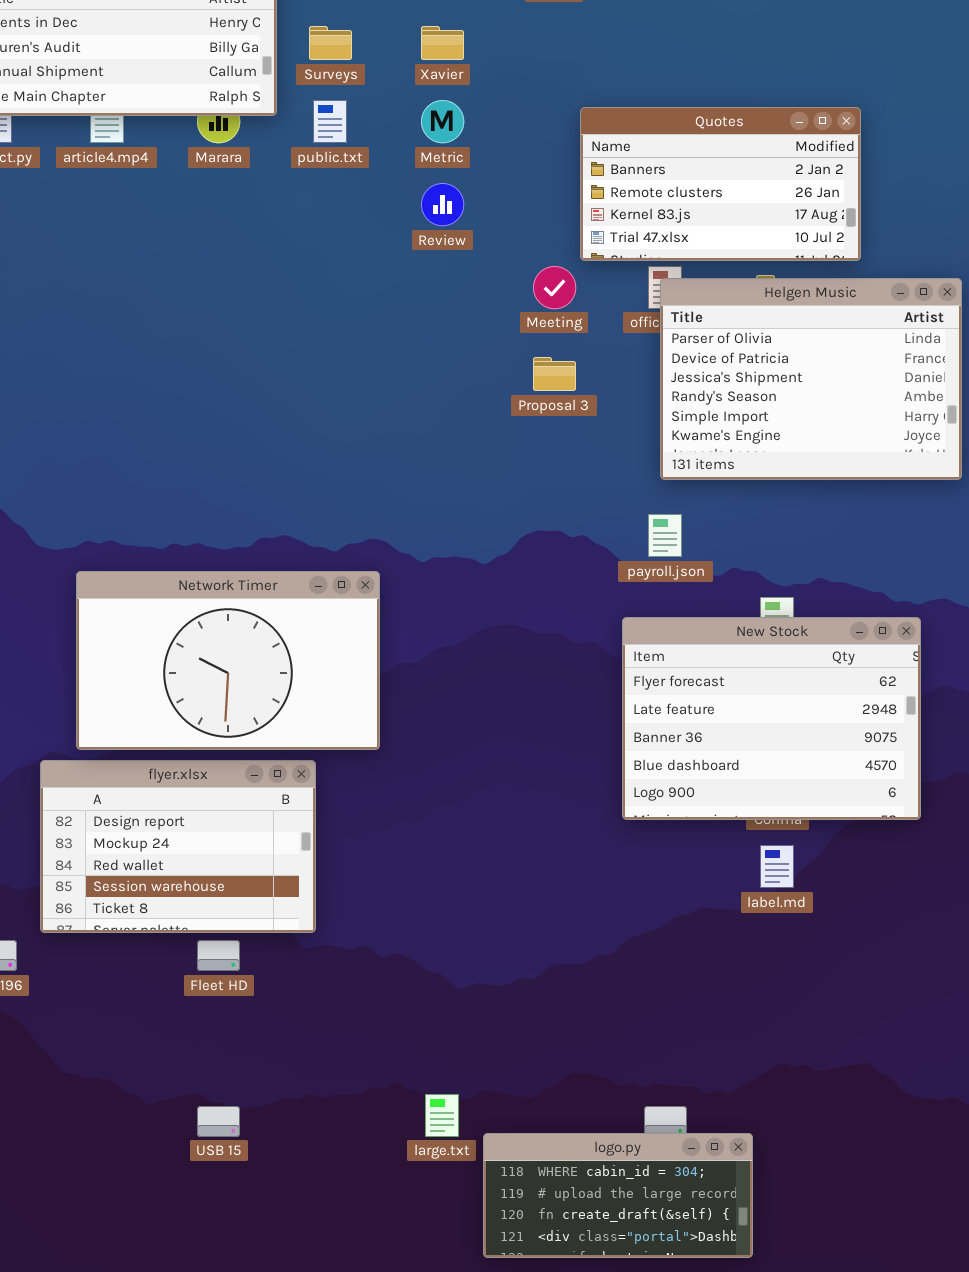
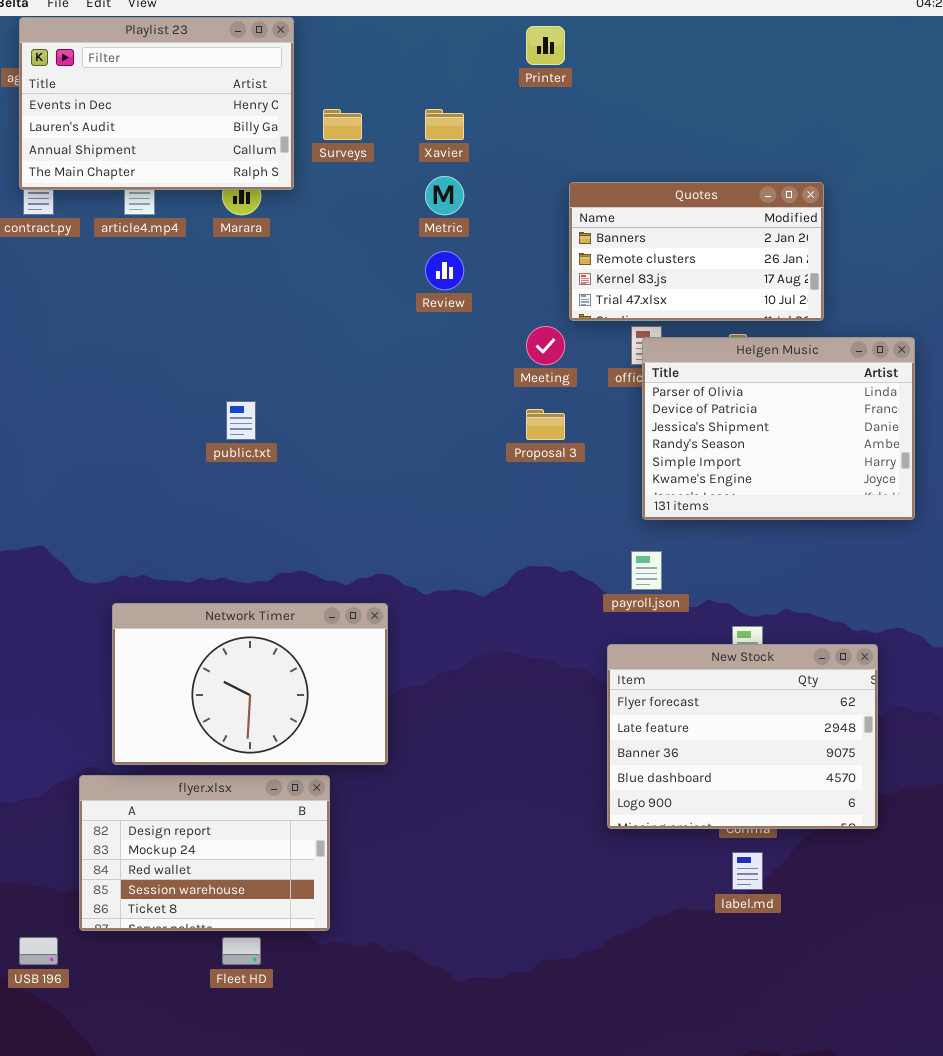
public.txt: [313,100,347,143] -> [226,401,256,440], moved

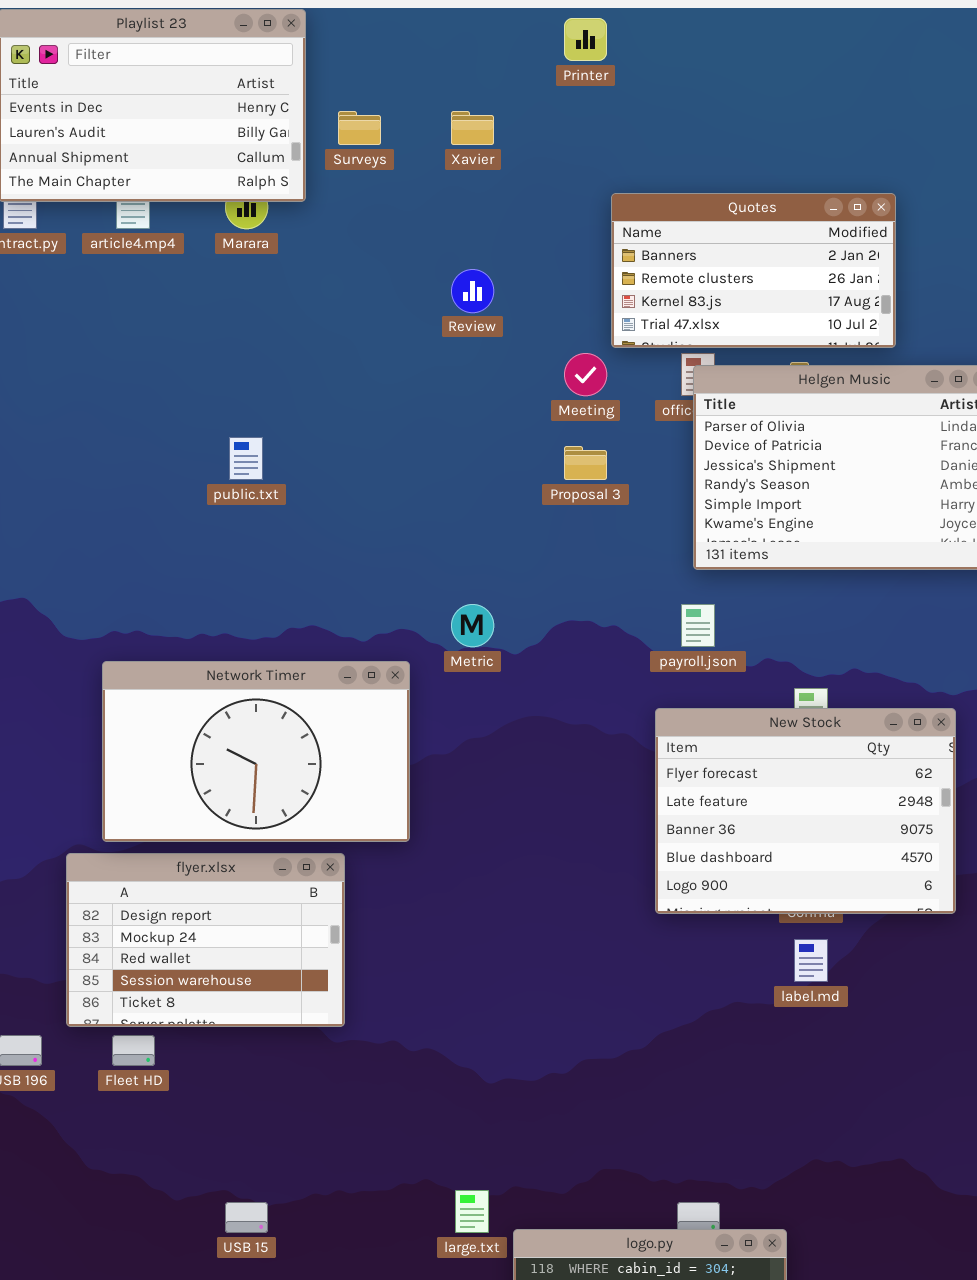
Metric: [425,176,464,215] -> [451,604,494,647], moved
Fleet HD: [222,937,261,965] -> [112,1035,155,1066], moved

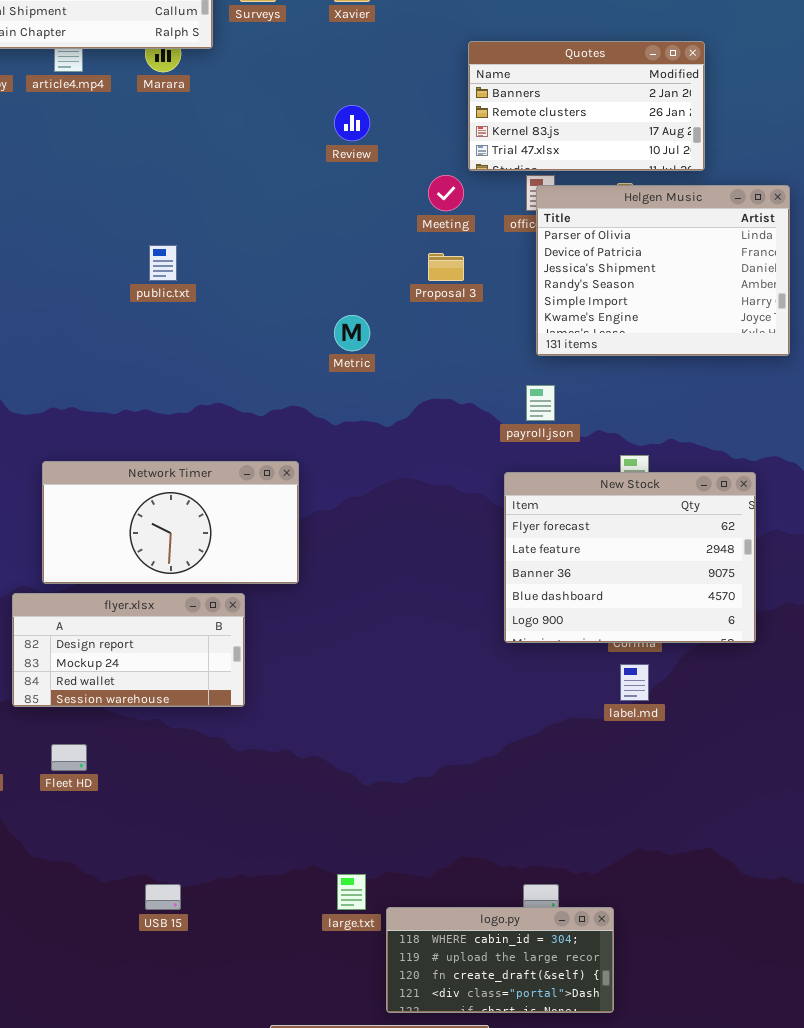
Metric: [451,604,494,647] -> [334,315,370,351], moved
Network Timer: [102,661,410,842] -> [42,461,299,584], resized
flyer.xlsx: [66,853,345,1027] -> [12,593,245,707], resized

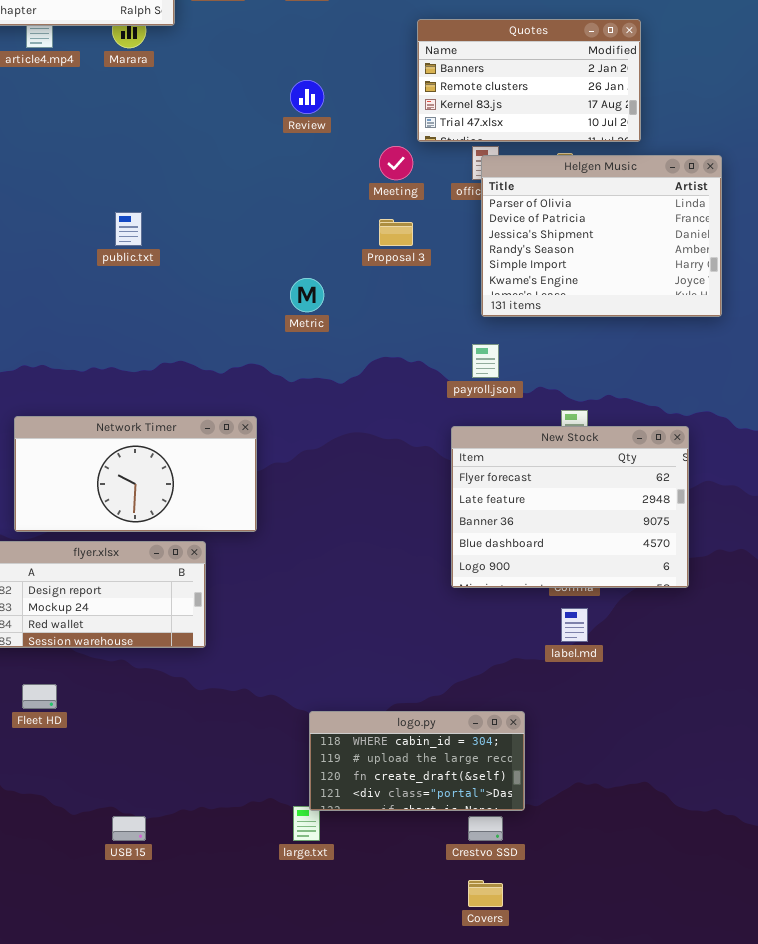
logo.py: [386,907,614,1013] -> [309,711,525,811], moved

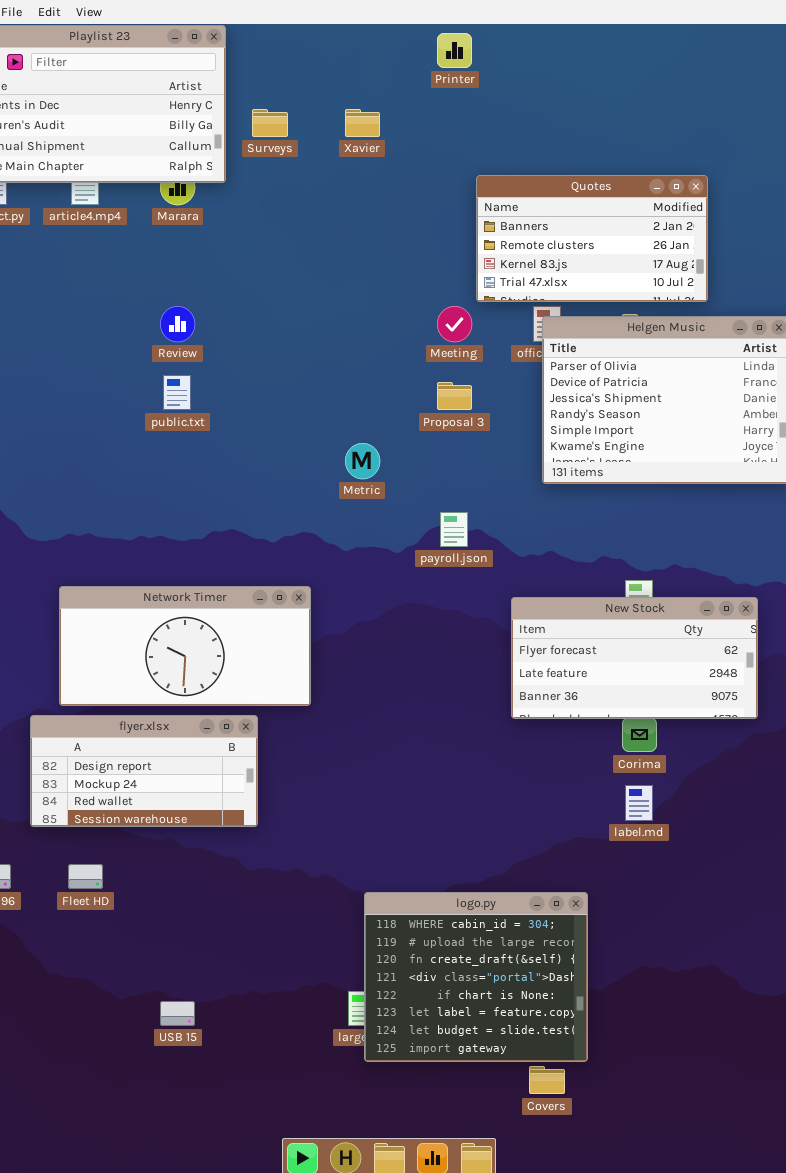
Review: [290,80,324,114] -> [160,306,195,342], moved
payroll.json: [472,344,499,378] -> [440,512,468,547], moved
New Stock: [451,426,689,588] -> [511,597,758,719], resized
logo.py: [309,711,525,811] -> [364,892,588,1062], resized

